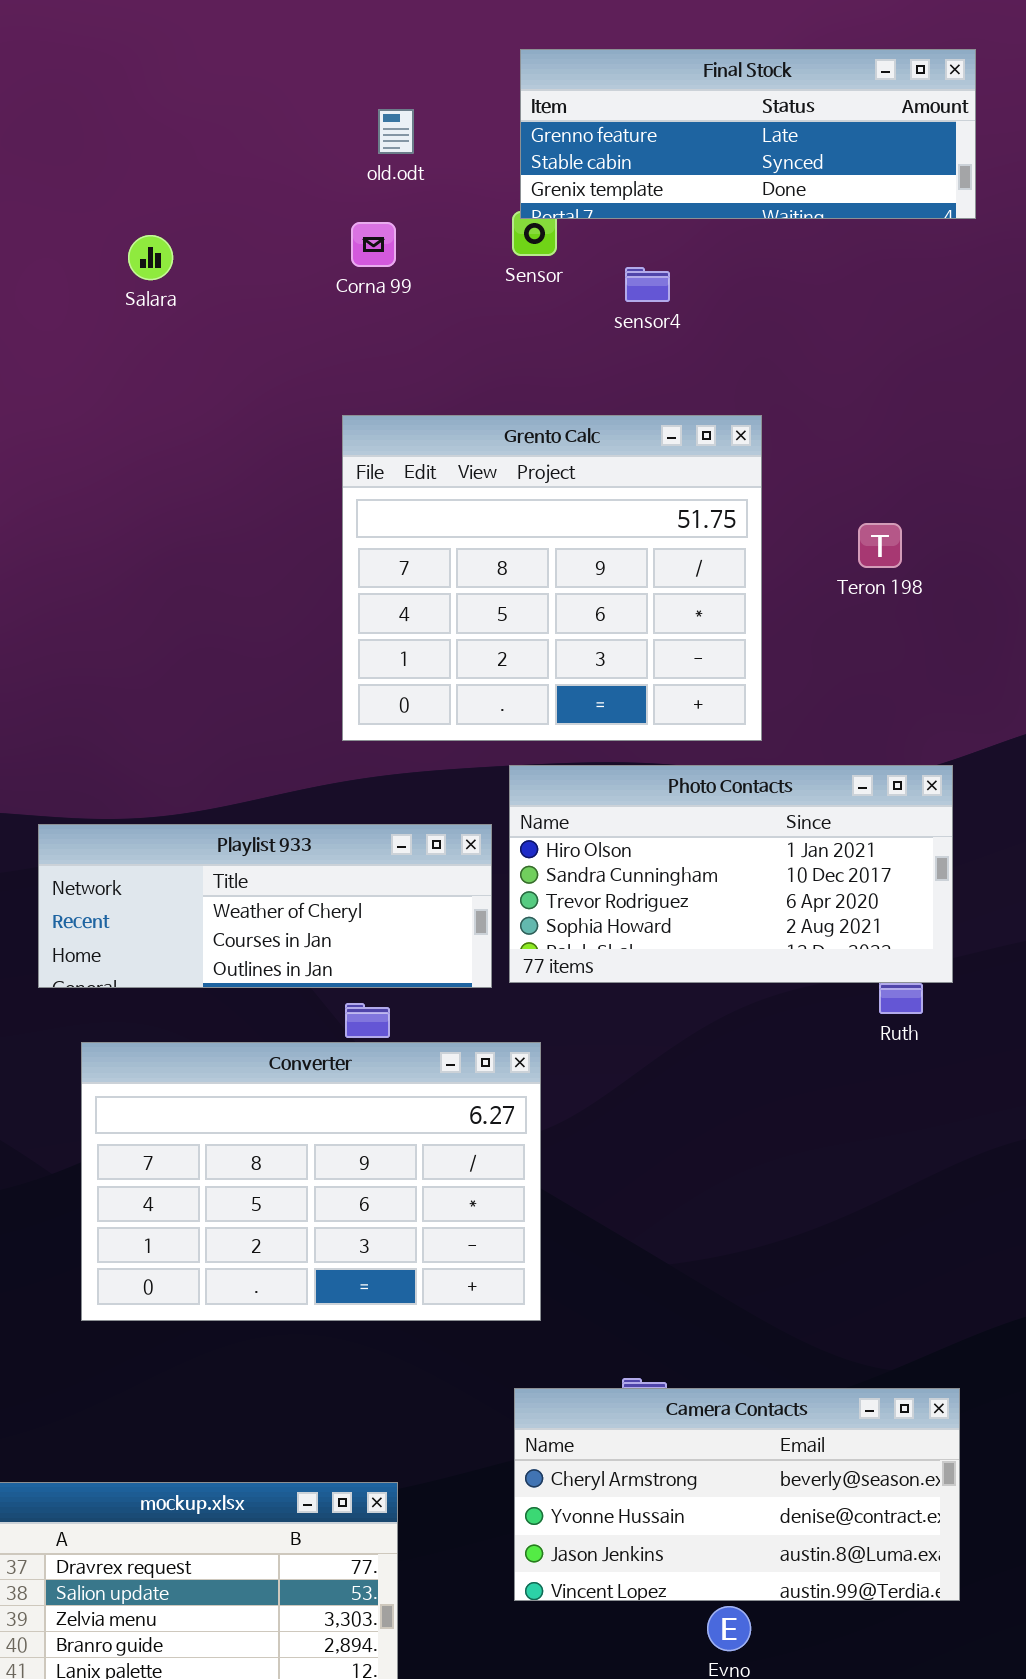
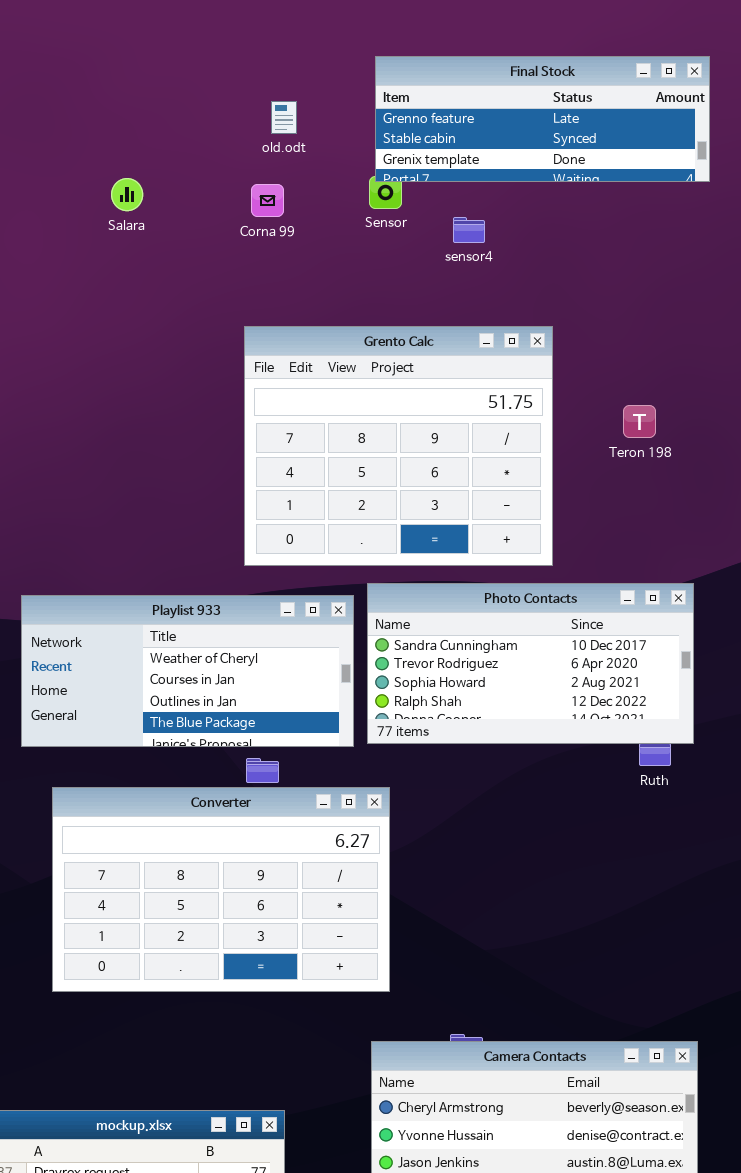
Salara: [128,235,173,280] -> [111,178,143,211], moved
Photo Contacts: [509,765,953,983] -> [367,583,694,744], scrolled down 1 row
Playlist 933: [38,824,492,988] -> [21,595,354,747], resized

